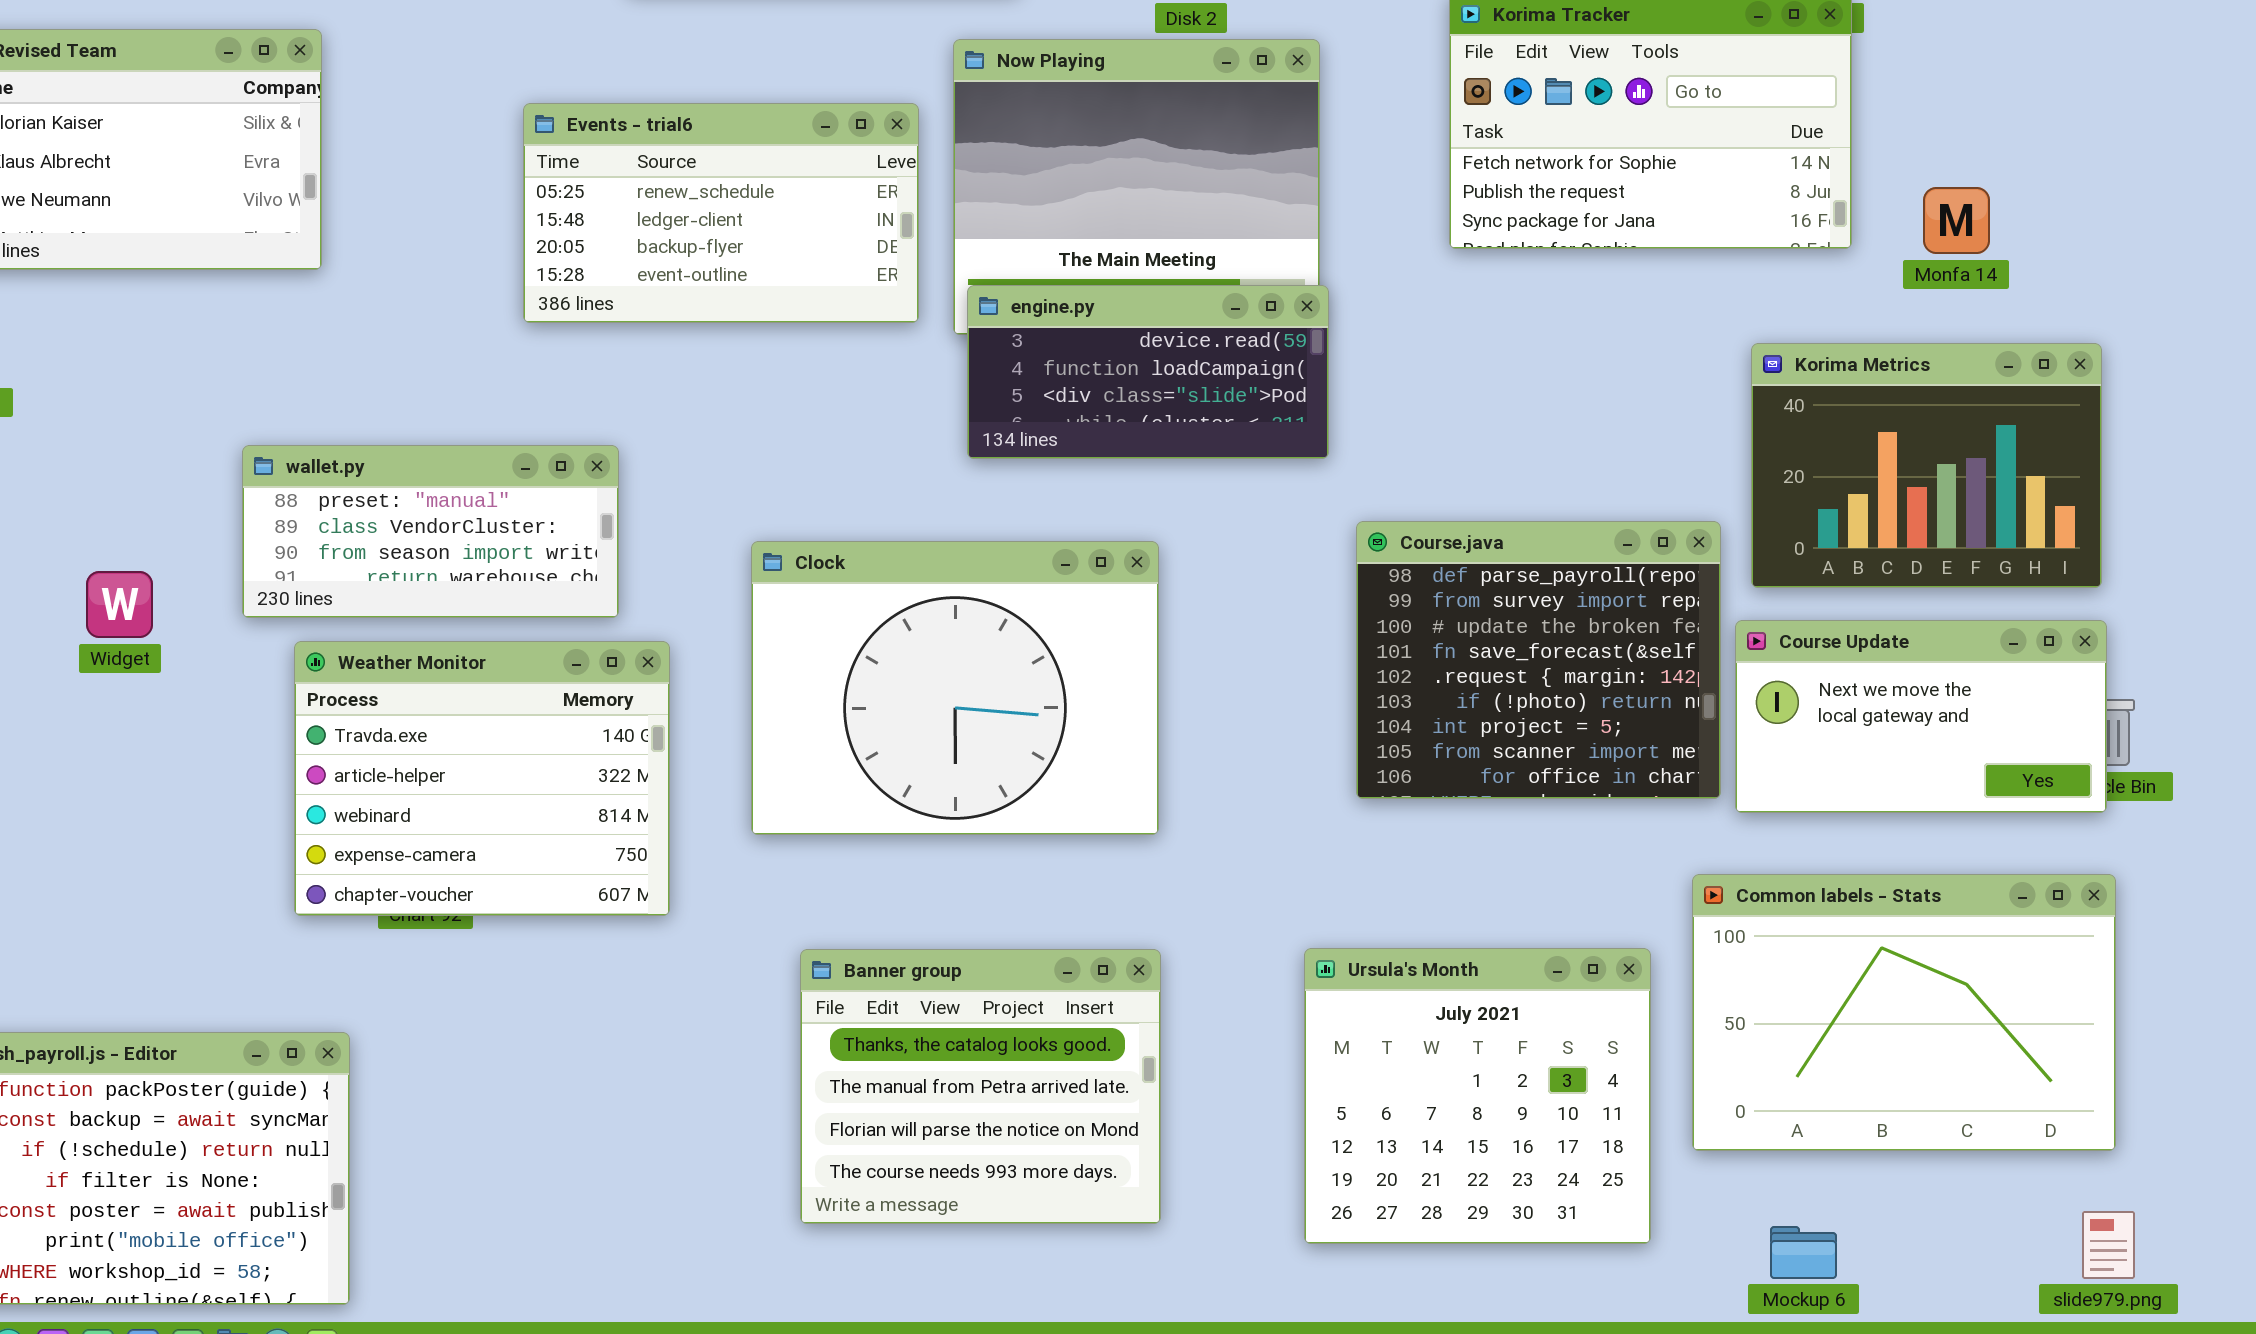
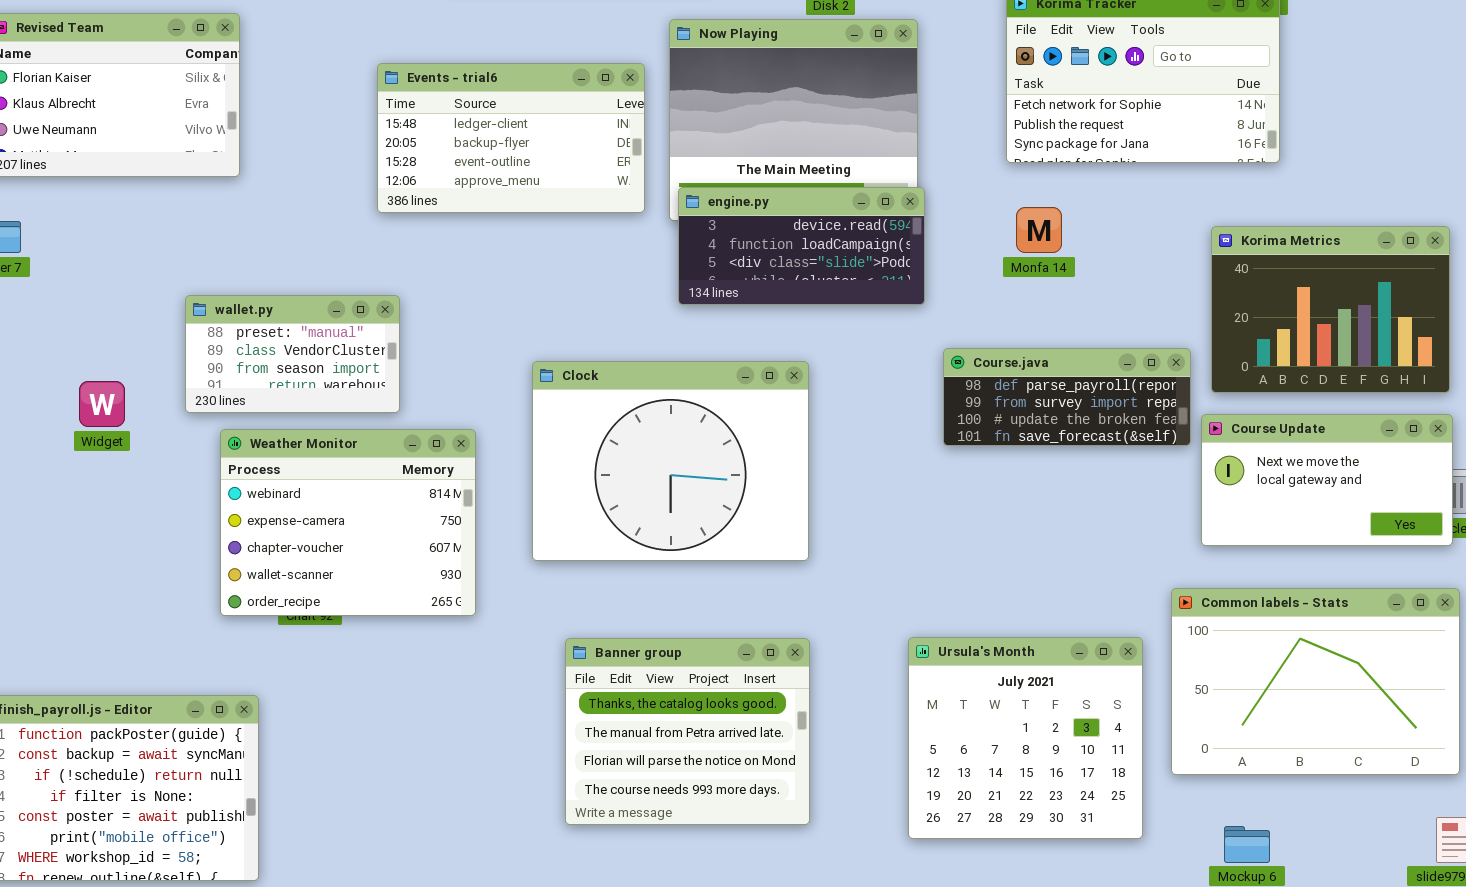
Events - trial6: [523,103,919,323] -> [377,63,645,213], scrolled down 1 row
Monfa 14: [1923,187,1990,254] -> [1016,207,1062,253], moved
wallet.py: [242,445,619,618] -> [185,295,400,413], resized
Course.java: [1356,521,1721,799] -> [943,348,1191,446], resized
Weather Monitor: [294,641,670,916] -> [220,429,476,616], scrolled down 2 rows

